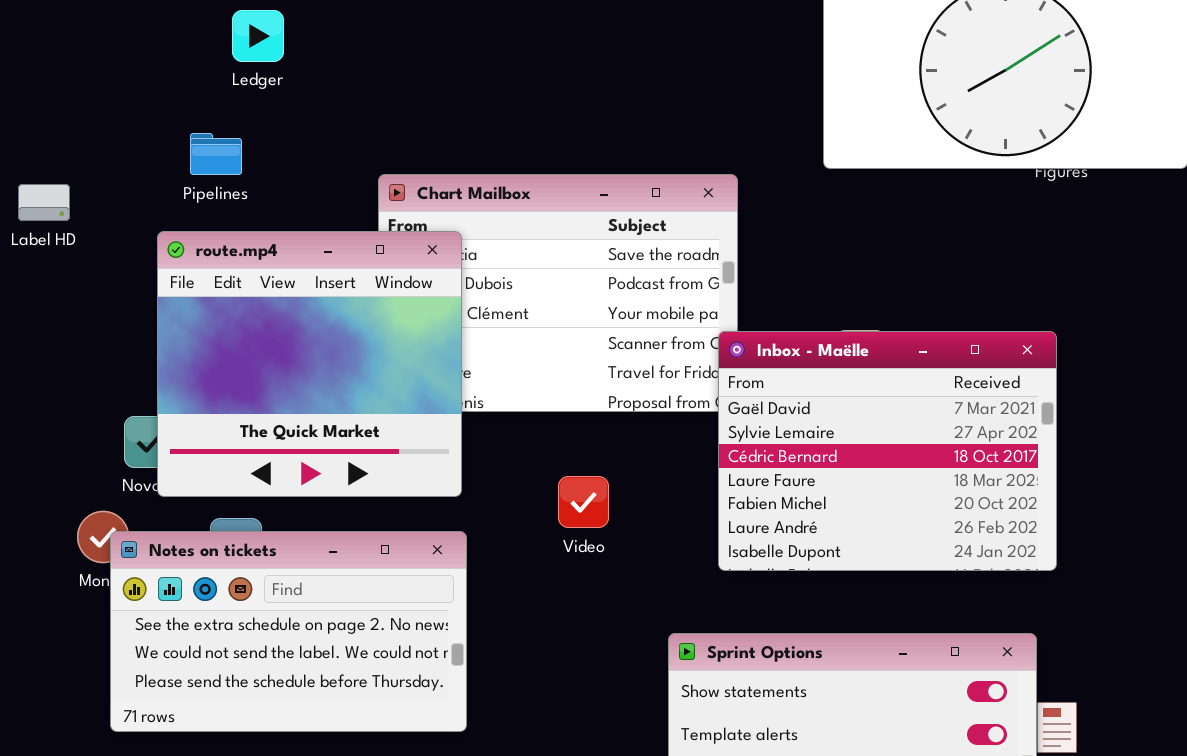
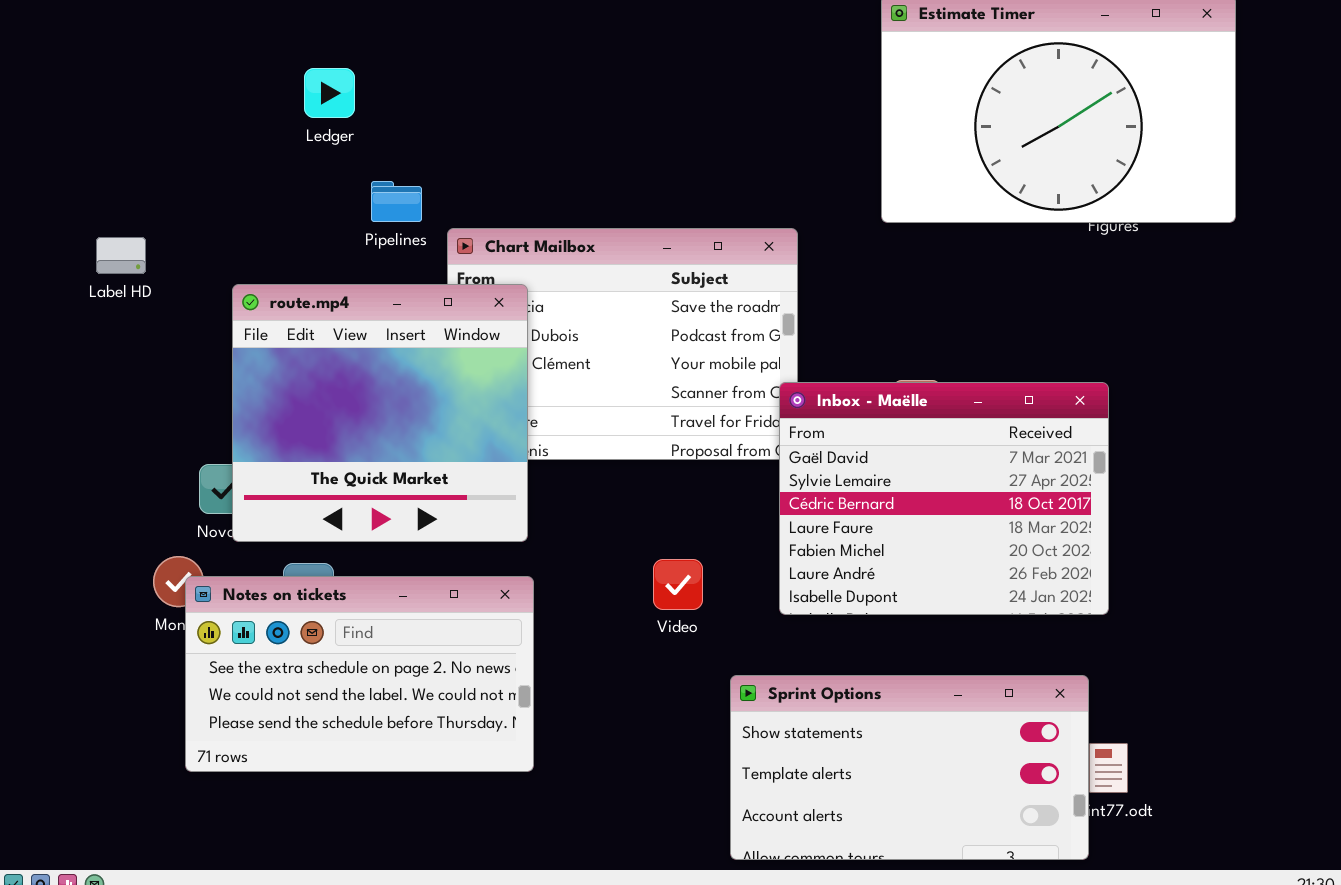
Pipelines: [190,133,242,175] -> [371,181,422,222], moved
Video: [558,476,609,528] -> [653,559,703,610], moved

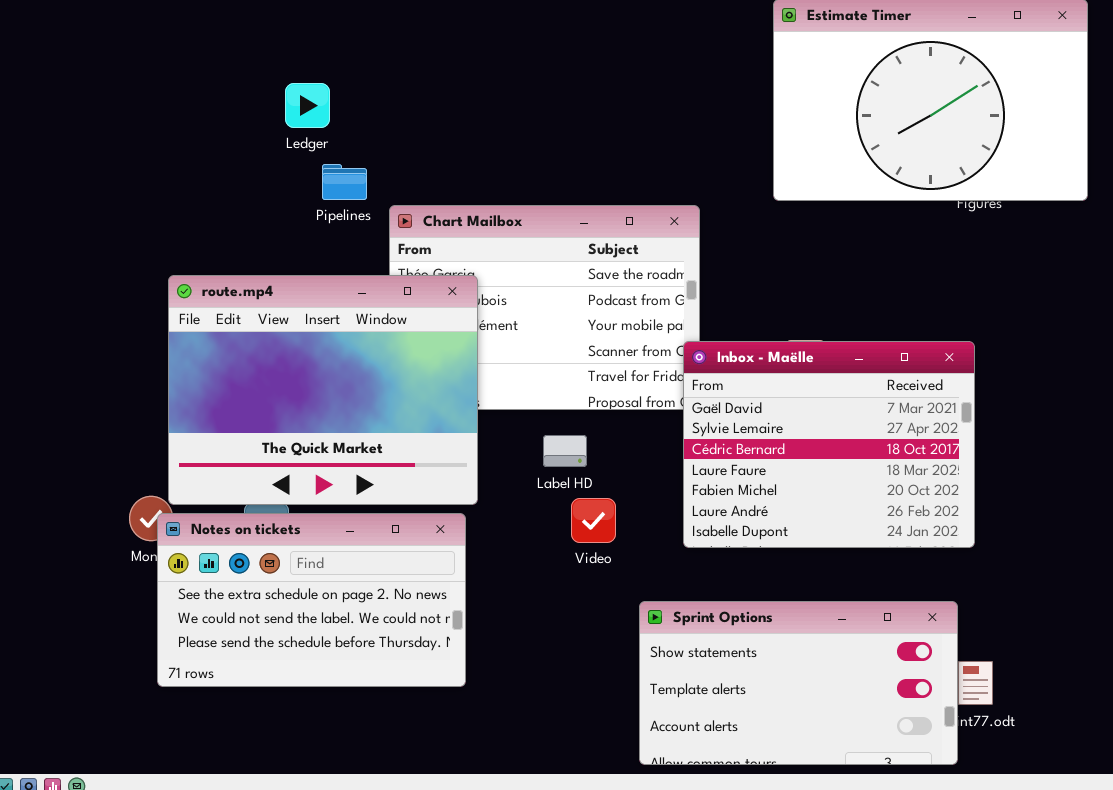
Ledger: [304,68,355,118] -> [285,83,330,128], moved
Label HD: [96,237,146,274] -> [543,435,587,467], moved
route.mp4: [232,284,528,542] -> [168,275,478,505], moved, resized

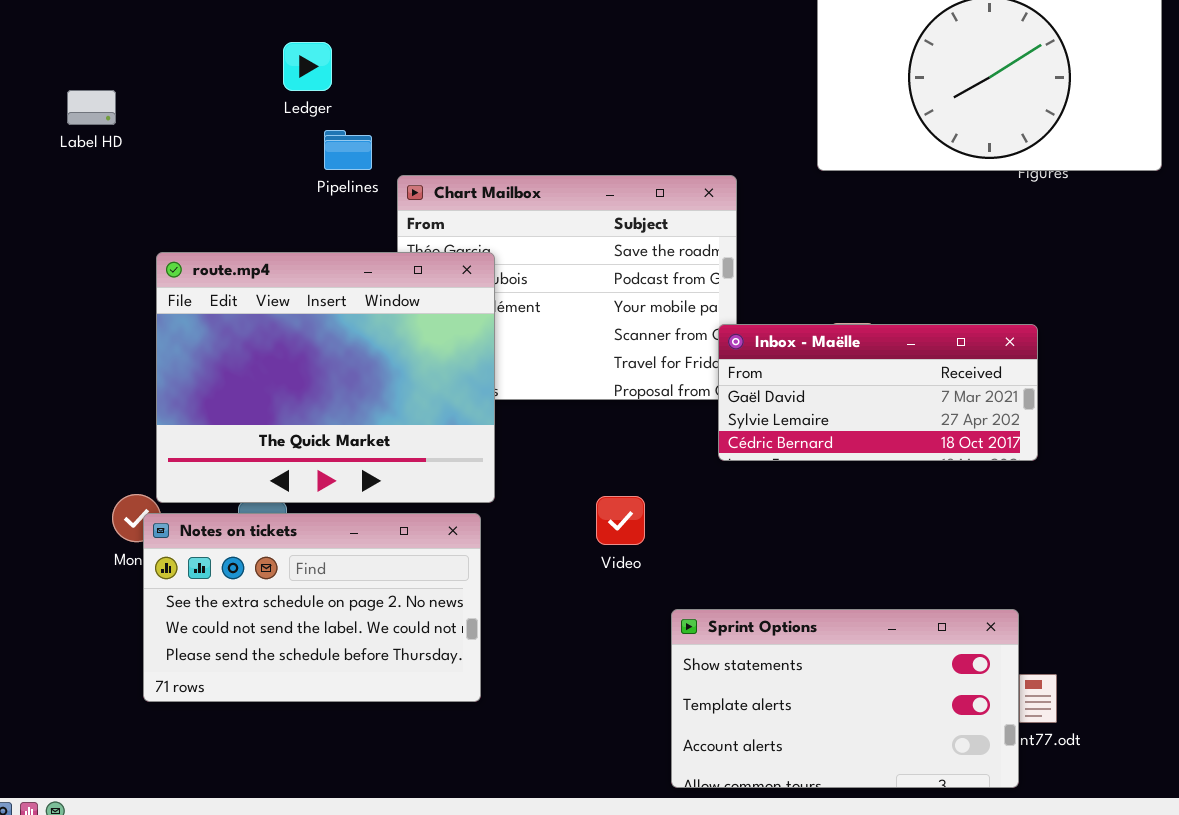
Inbox - Maëlle: [683,341,975,548] -> [718,324,1038,461], resized
Label HD: [543,435,587,467] -> [67,90,116,125], moved

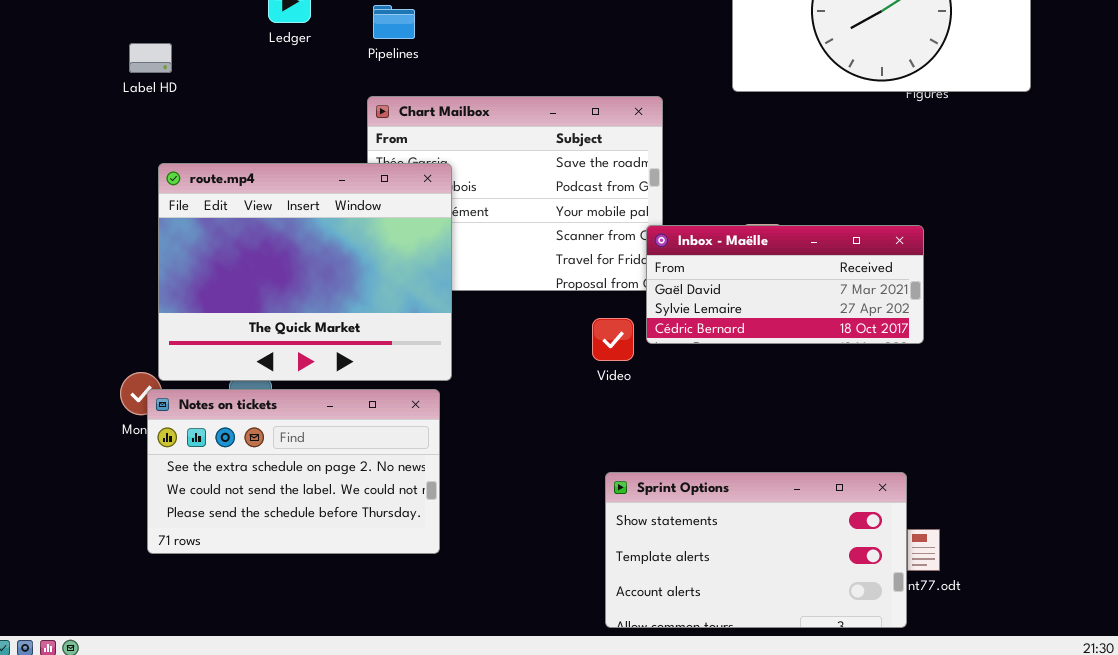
Label HD: [67,90,116,125] -> [129,43,172,73], moved
Pipelines: [324,130,372,170] -> [373,5,415,39], moved
Video: [596,496,645,545] -> [592,318,634,361], moved

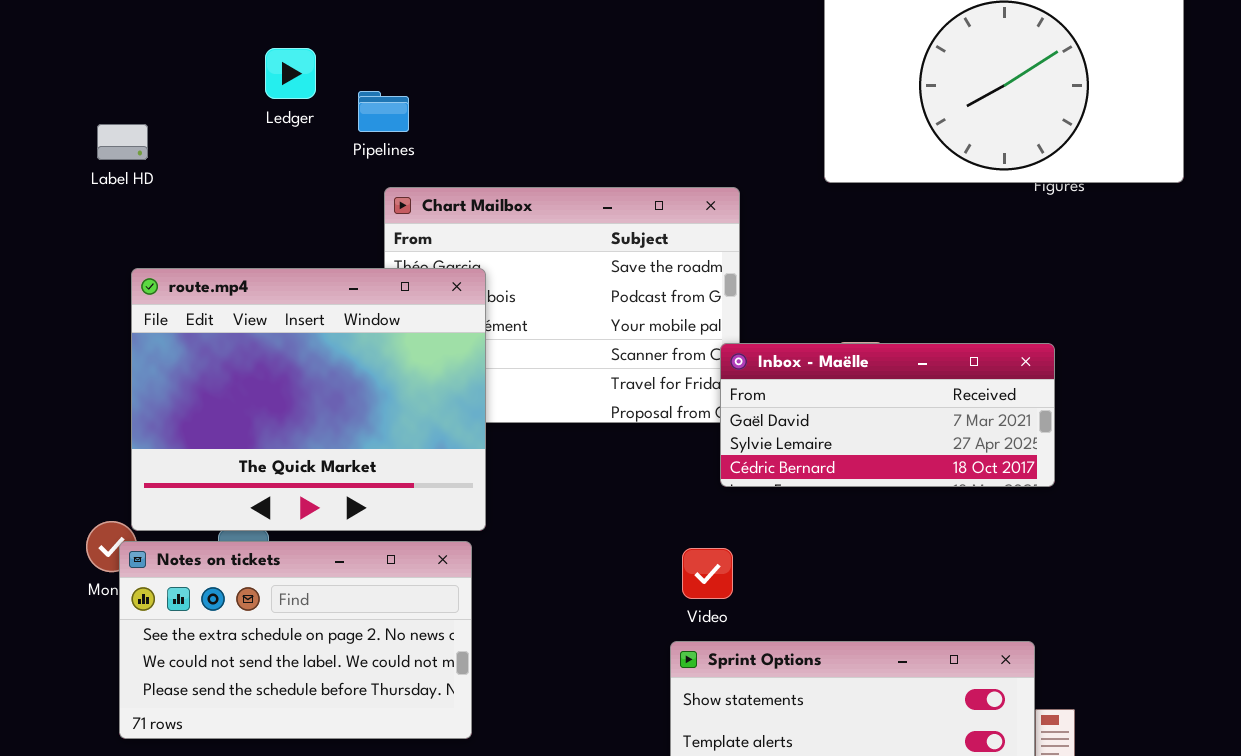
Pipelines: [373,5,415,39] -> [358,91,409,132], moved
Video: [592,318,634,361] -> [682,548,733,599], moved

